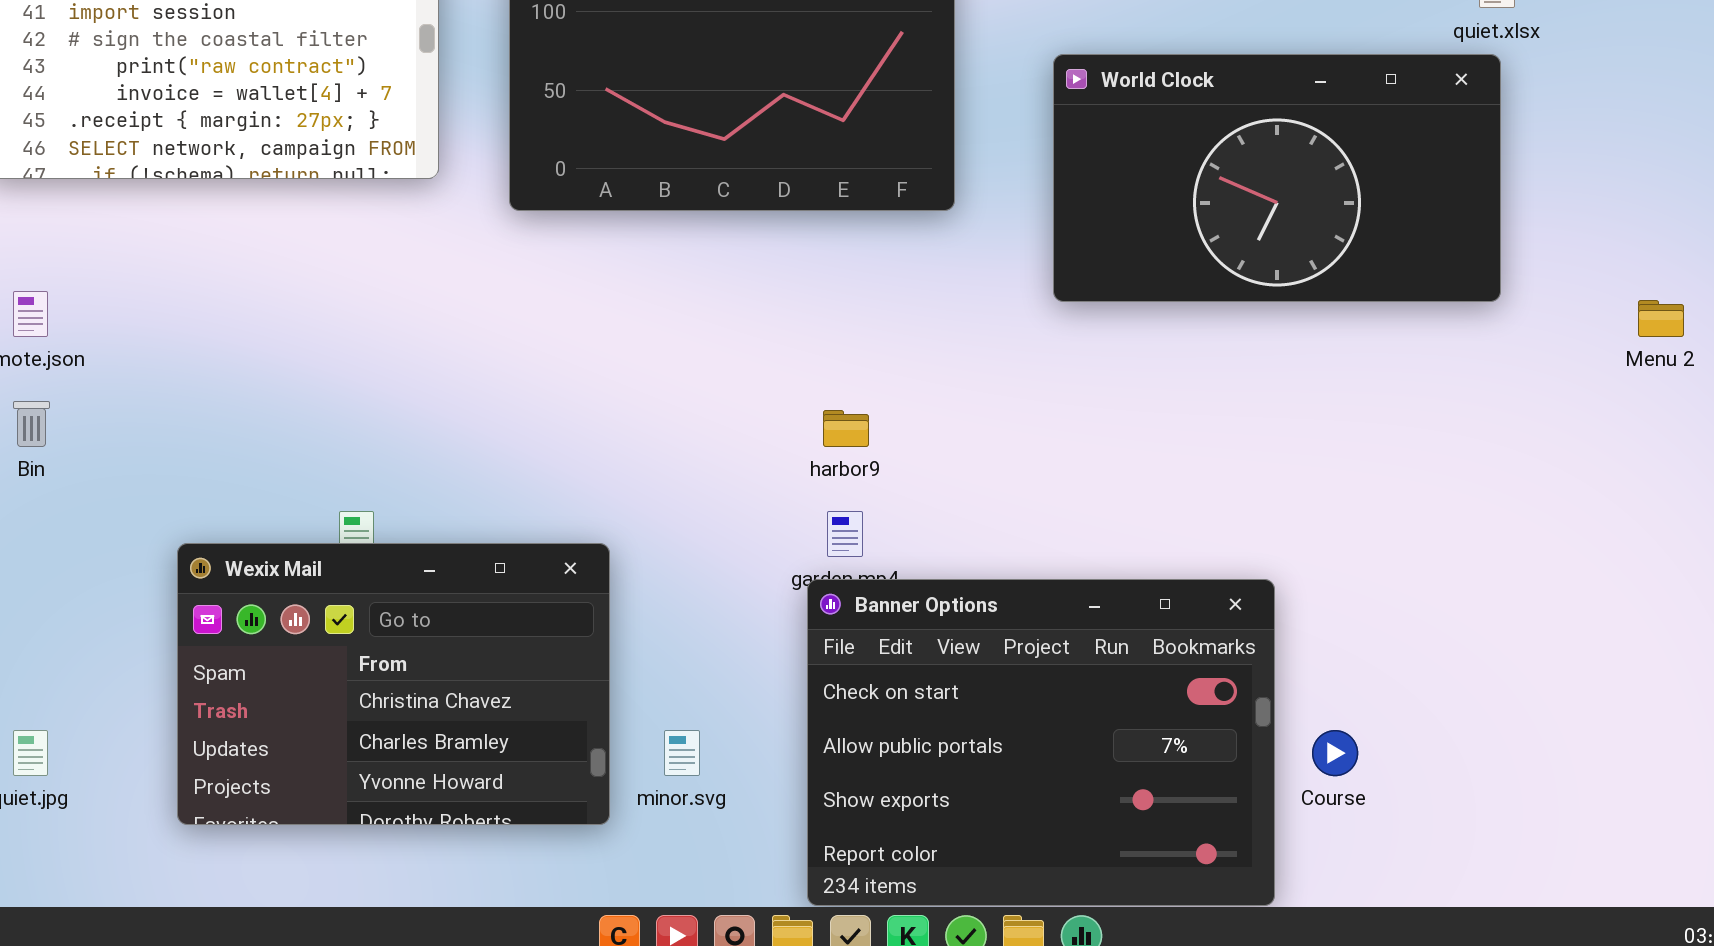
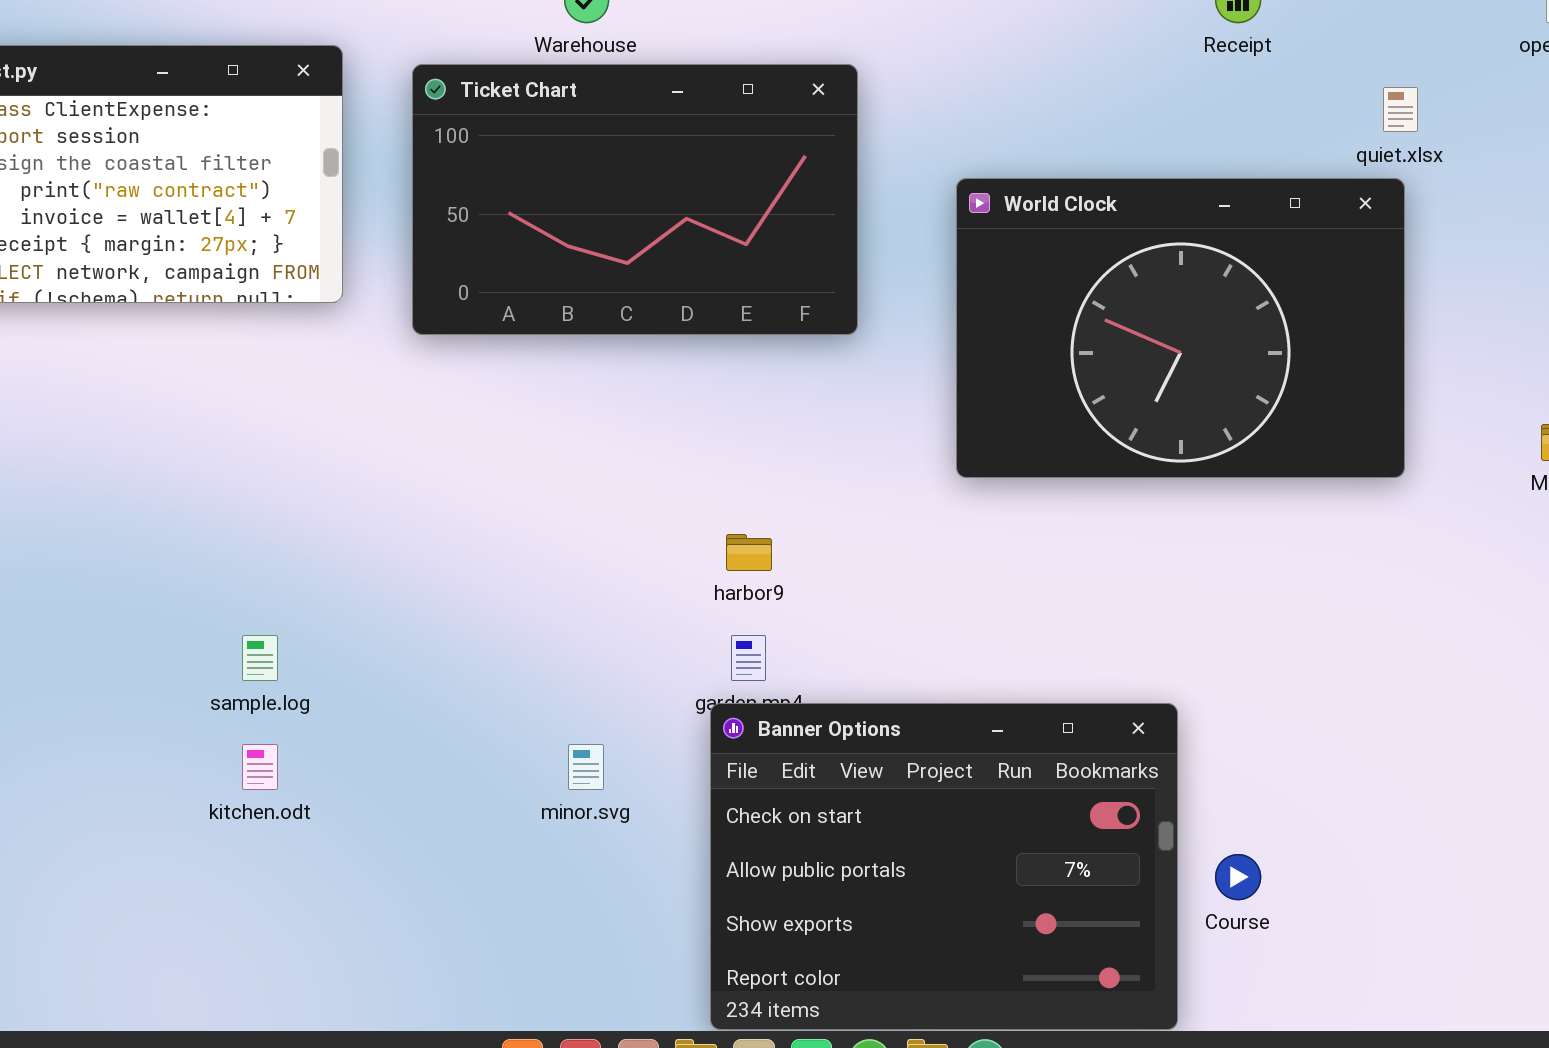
World Clock: [1053,54,1501,302] -> [956,178,1405,478], resized
Wexix Mail: [177,543,610,825] -> none, closed
minor.svg: [664,730,700,776] -> [568,744,604,790], moved

